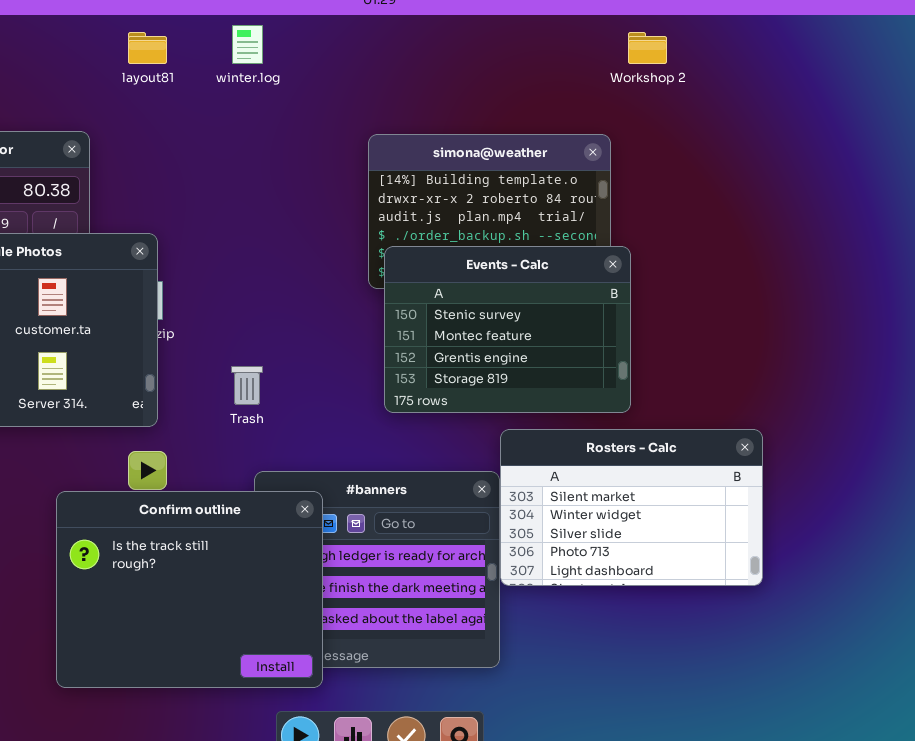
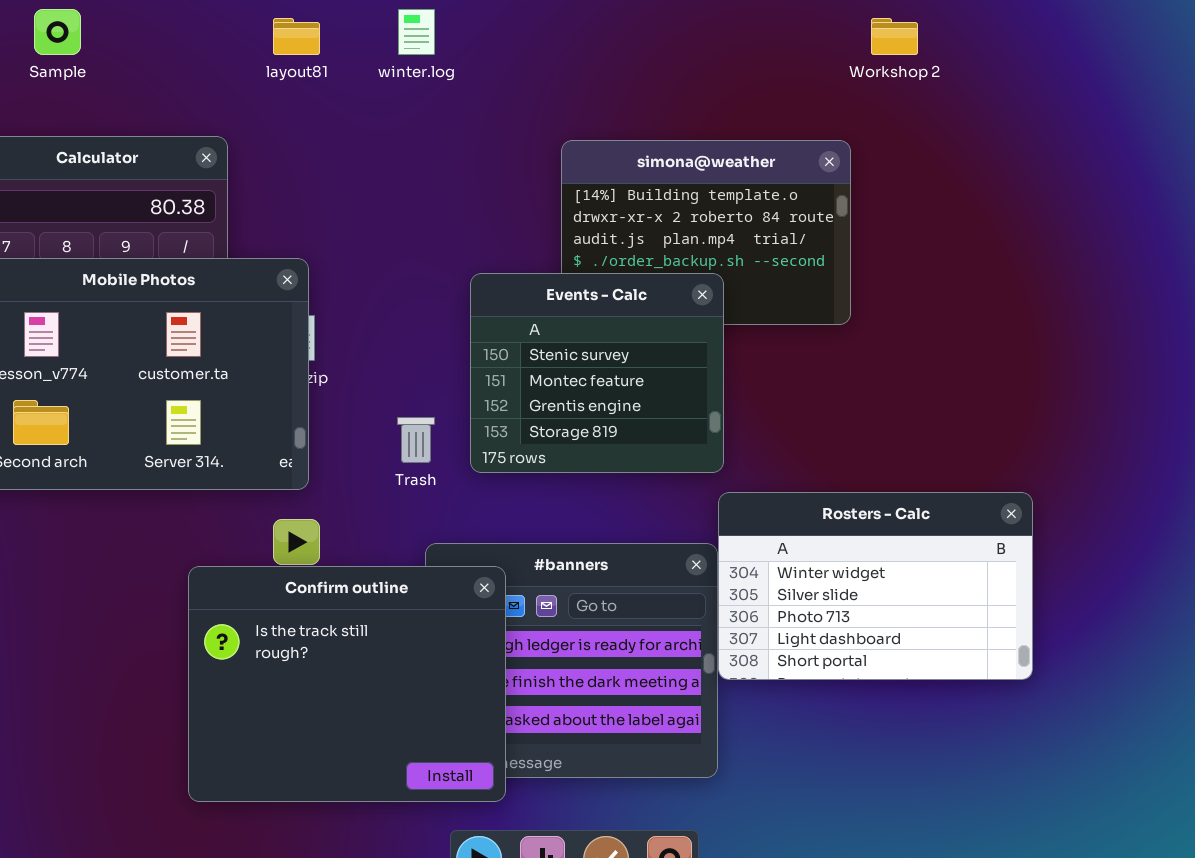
Events - Calc: [384,246,631,413] -> [470,273,724,473], moved, resized
Rosters - Calc: [500,429,763,586] -> [718,492,1033,680], scrolled down 1 row

